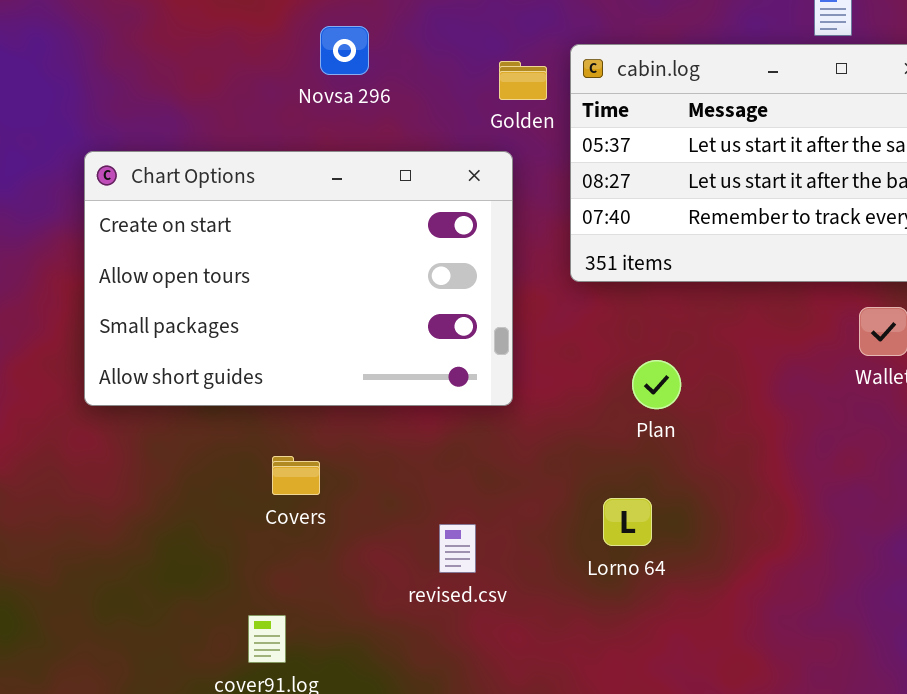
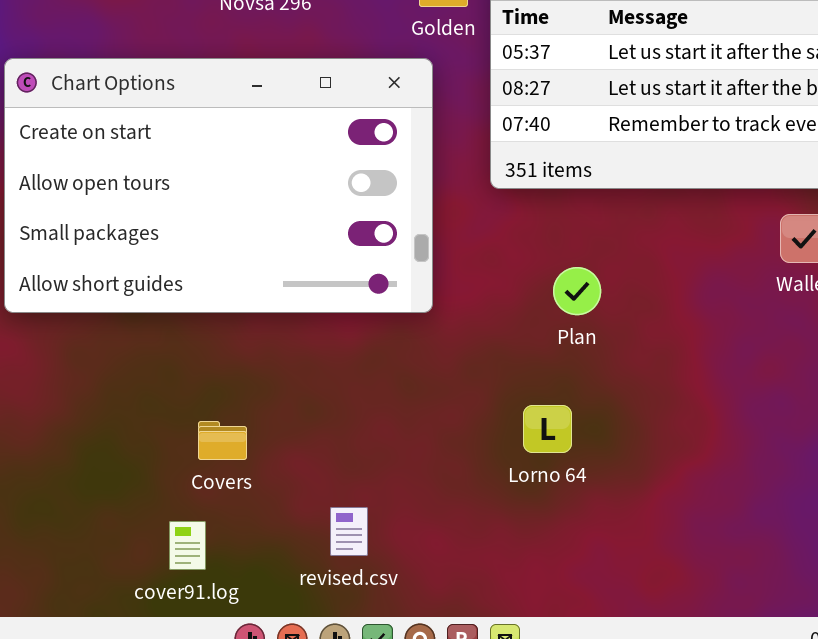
Covers: [272,456,320,495] -> [198,421,247,460], moved
revised.csv: [439,524,476,573] -> [330,507,368,556], moved

